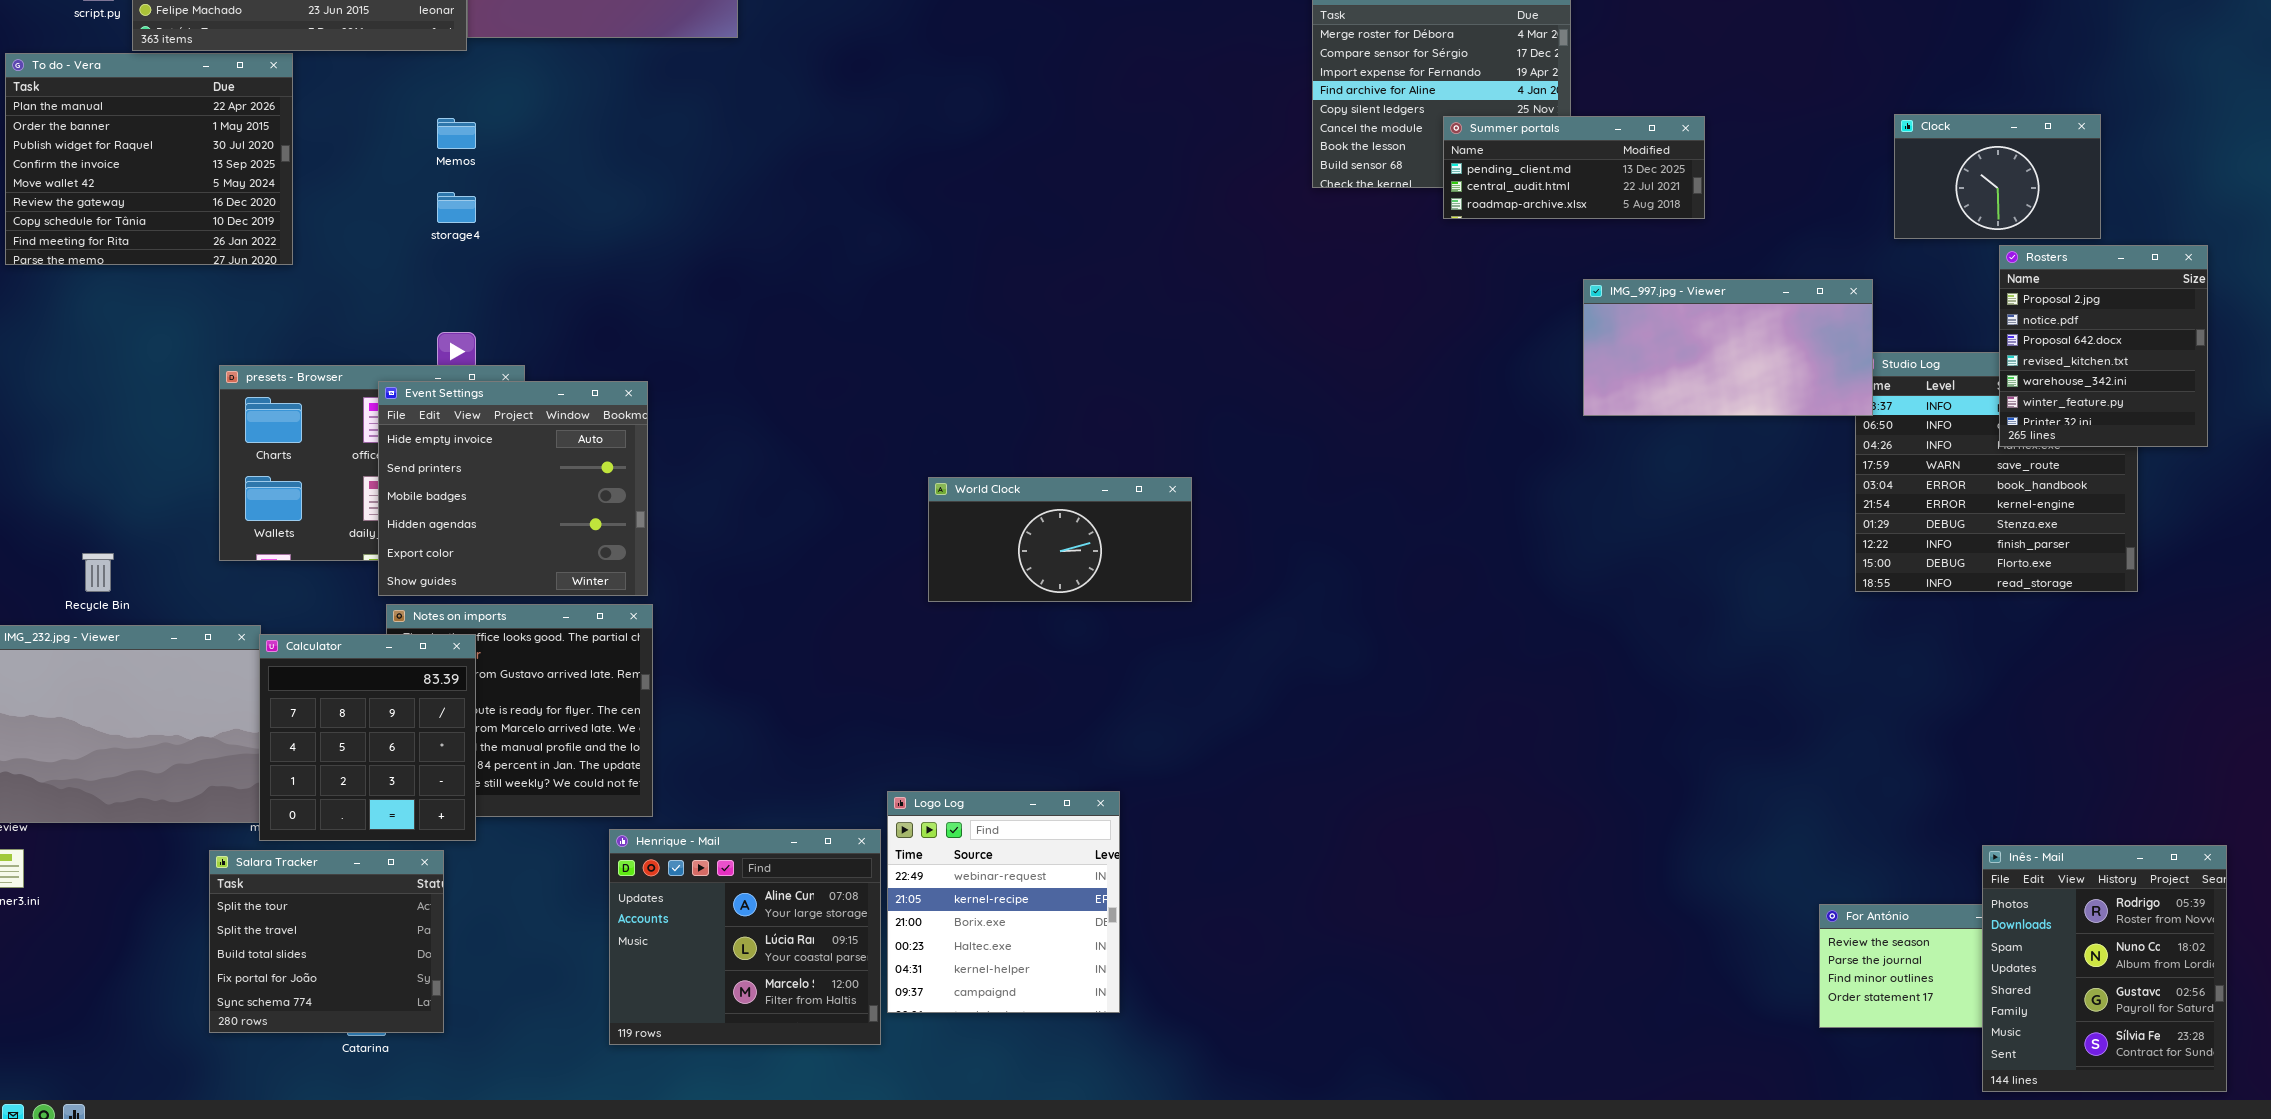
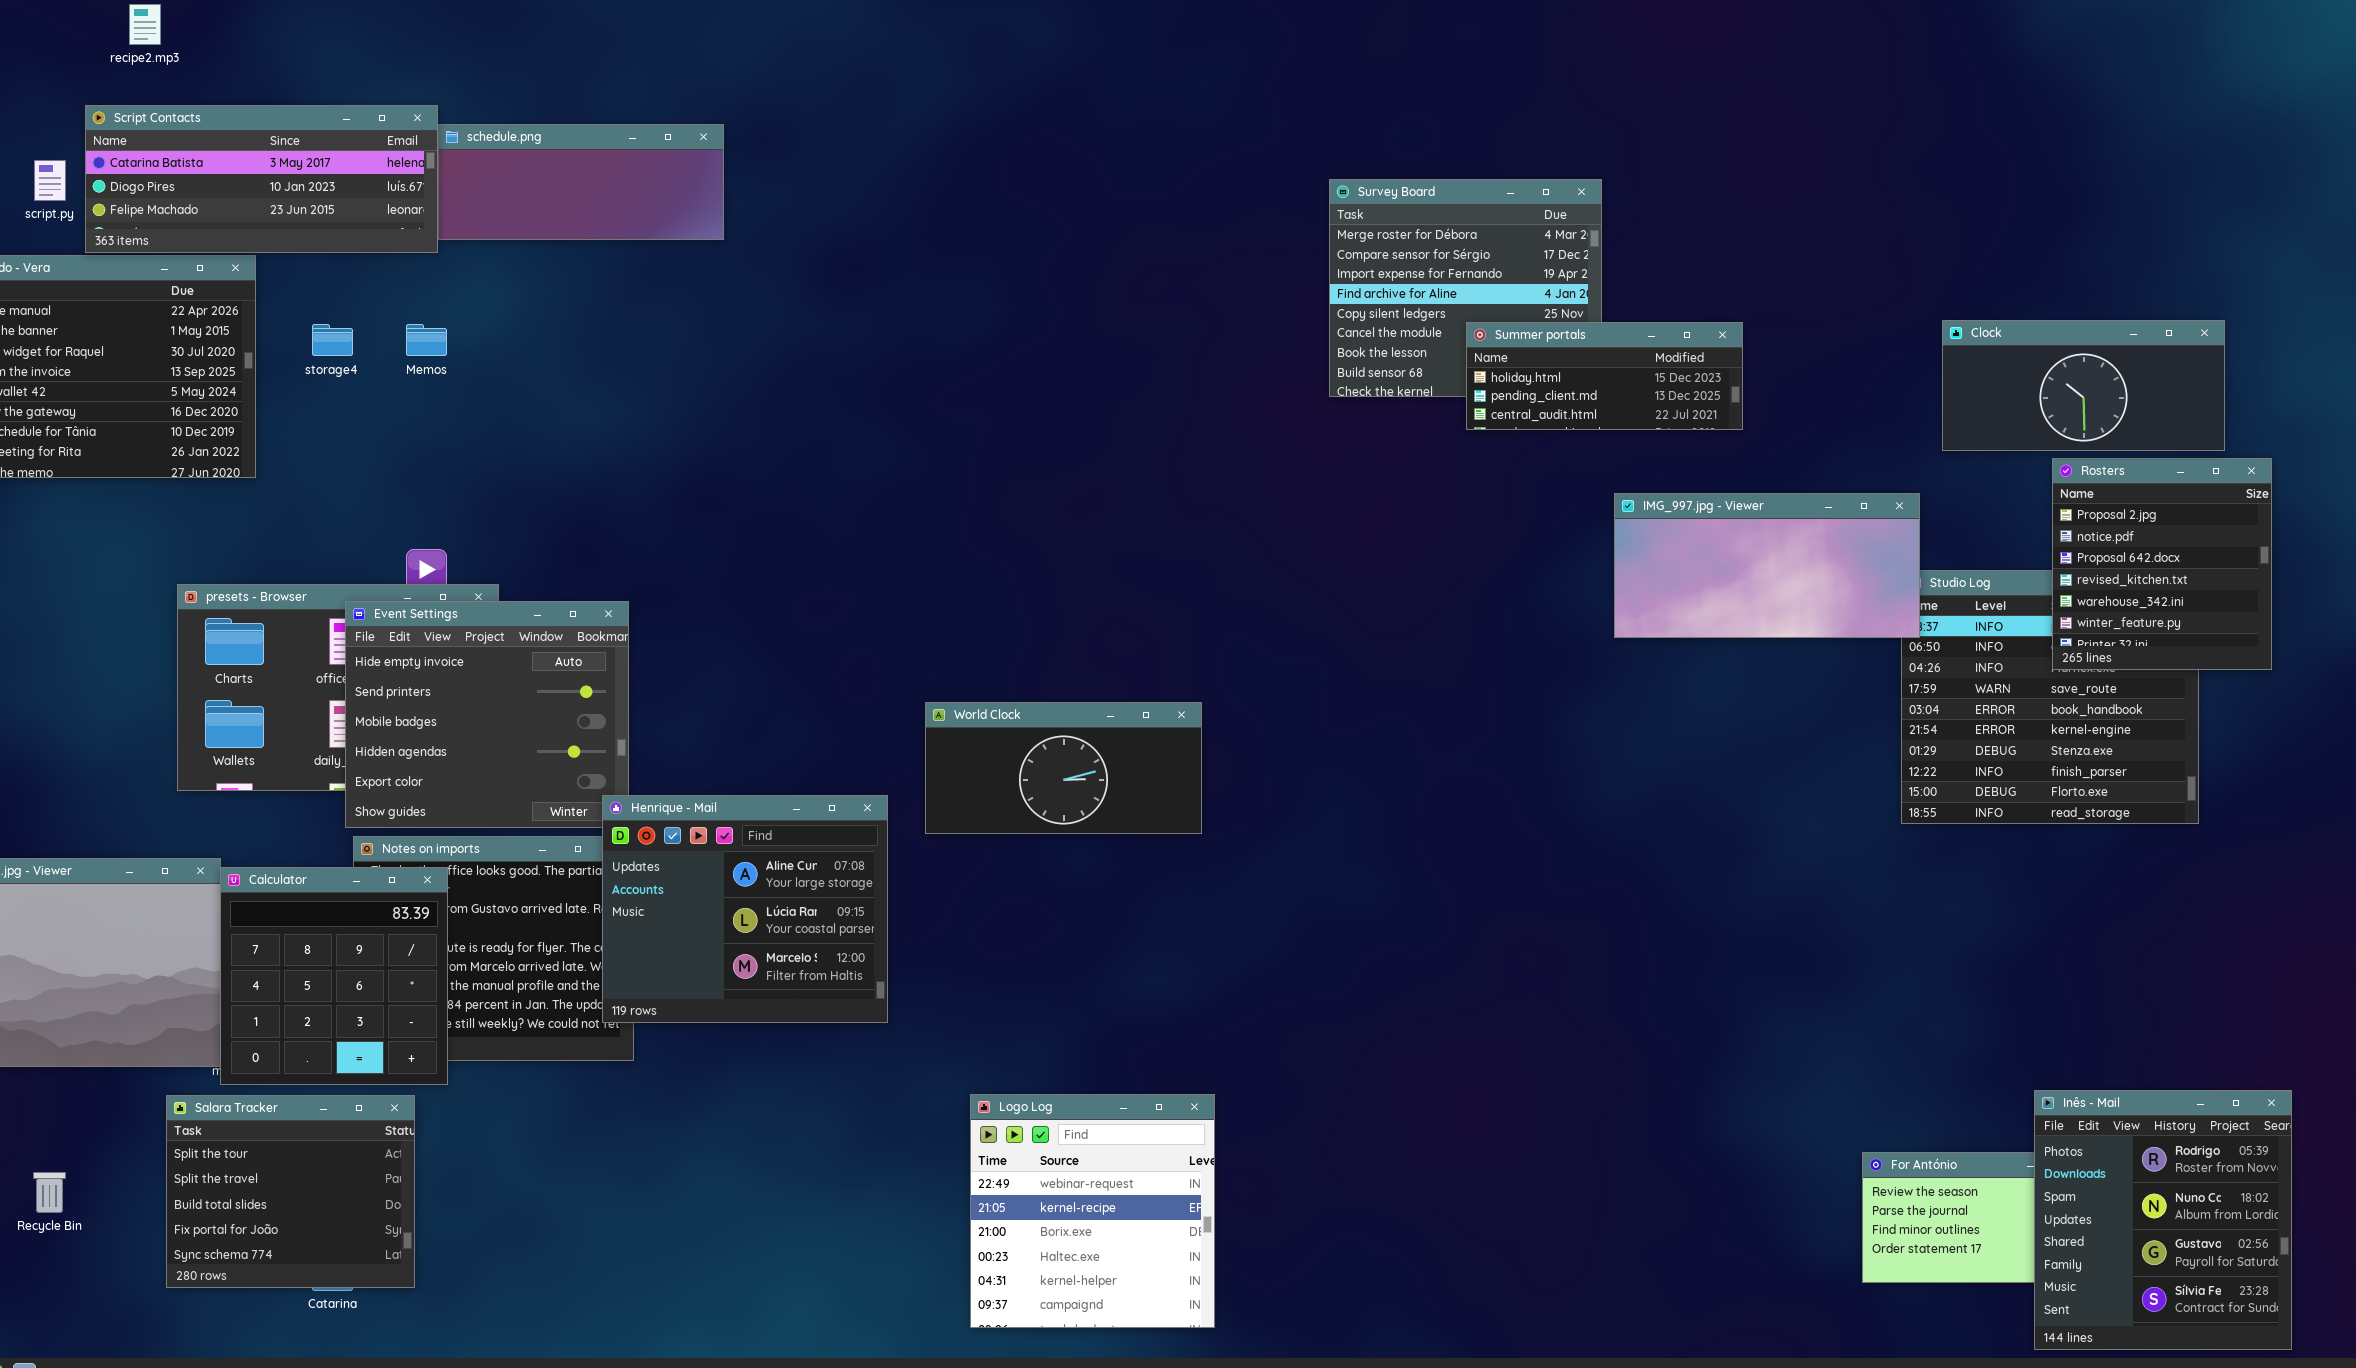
Clock: [1894,114,2101,239] -> [1942,320,2225,451], resized
Summer portals: [1443,116,1705,219] -> [1466,322,1743,430], scrolled up 1 row
storage4: [437,192,476,223] -> [312,324,353,356], moved
Recycle Bin: [82,553,114,592] -> [33,1172,66,1213], moved
Logo Log: [887,791,1120,1013] -> [970,1094,1215,1328], moved
Henrique - Mail: [609,829,881,1045] -> [602,795,888,1023], moved

